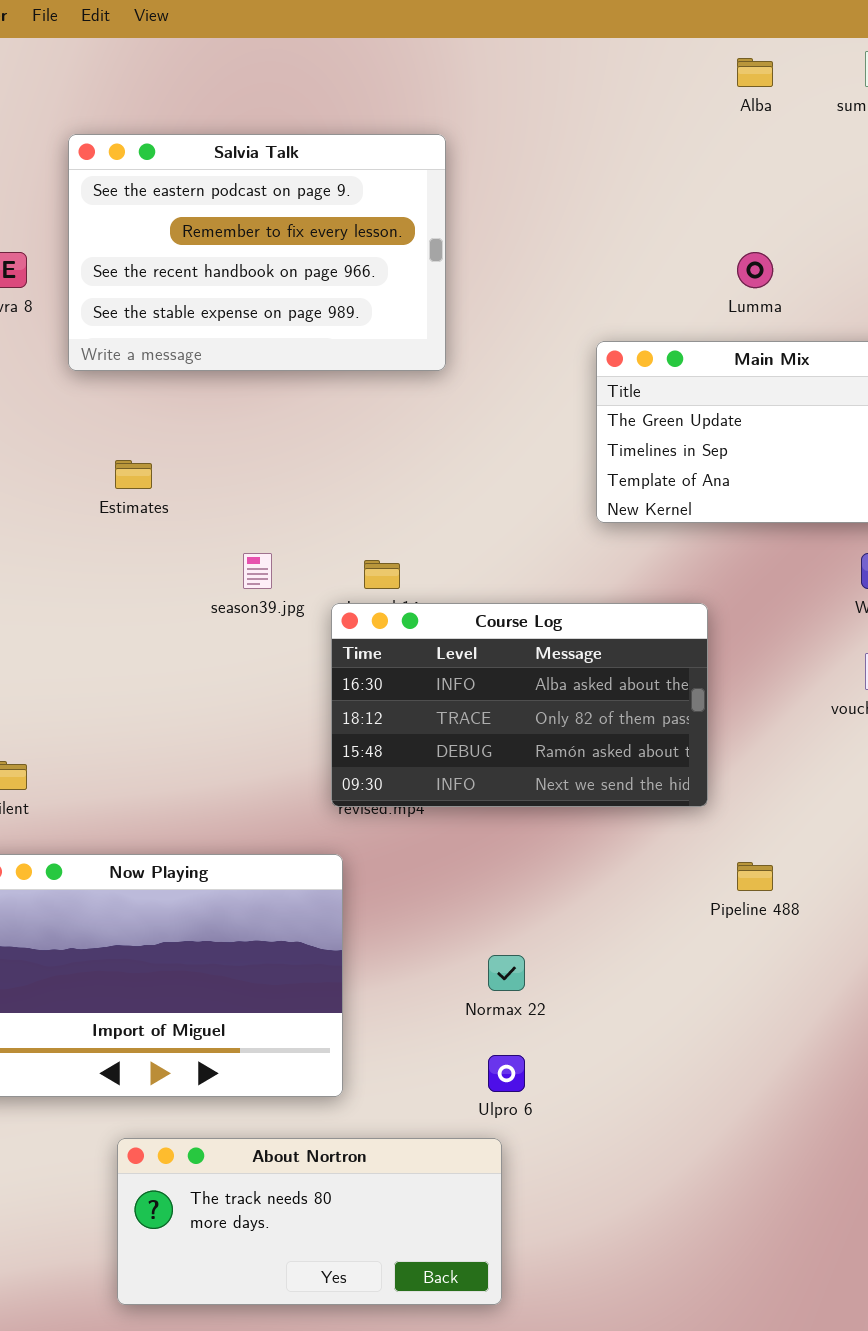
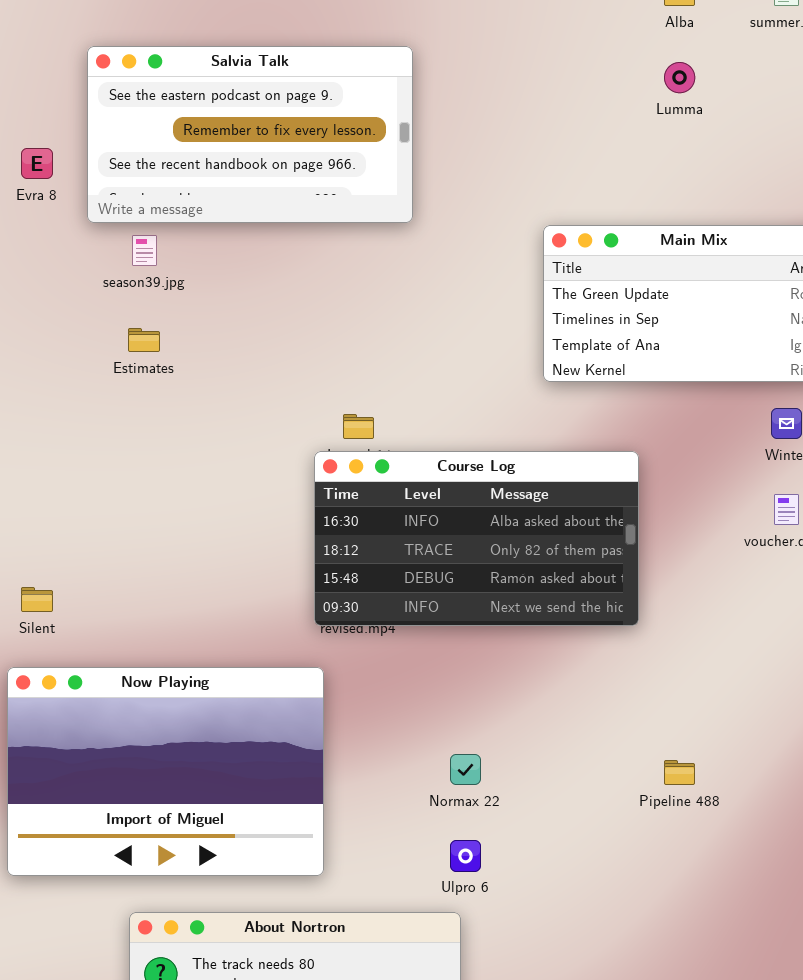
Salvia Talk: [68,134,446,371] -> [87,46,413,223], resized
Lumma: [737,252,773,288] -> [664,62,695,93], moved
season39.jpg: [243,553,272,589] -> [132,235,157,266], moved
Pipeline 488: [737,862,773,891] -> [664,760,695,785], moved

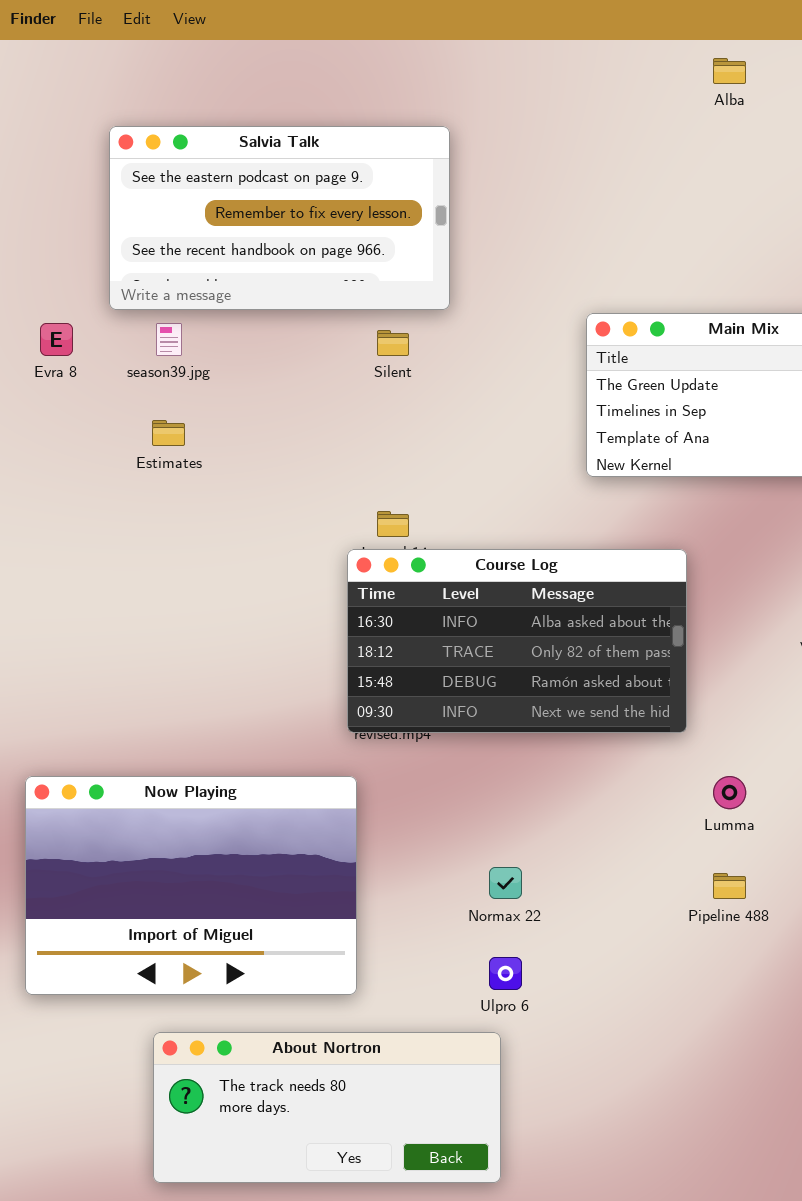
Lumma: [664,62,695,93] -> [713,776,746,809], moved
Evra 8: [21,148,53,179] -> [40,323,73,356], moved
Silent: [21,587,53,612] -> [377,330,409,356], moved

